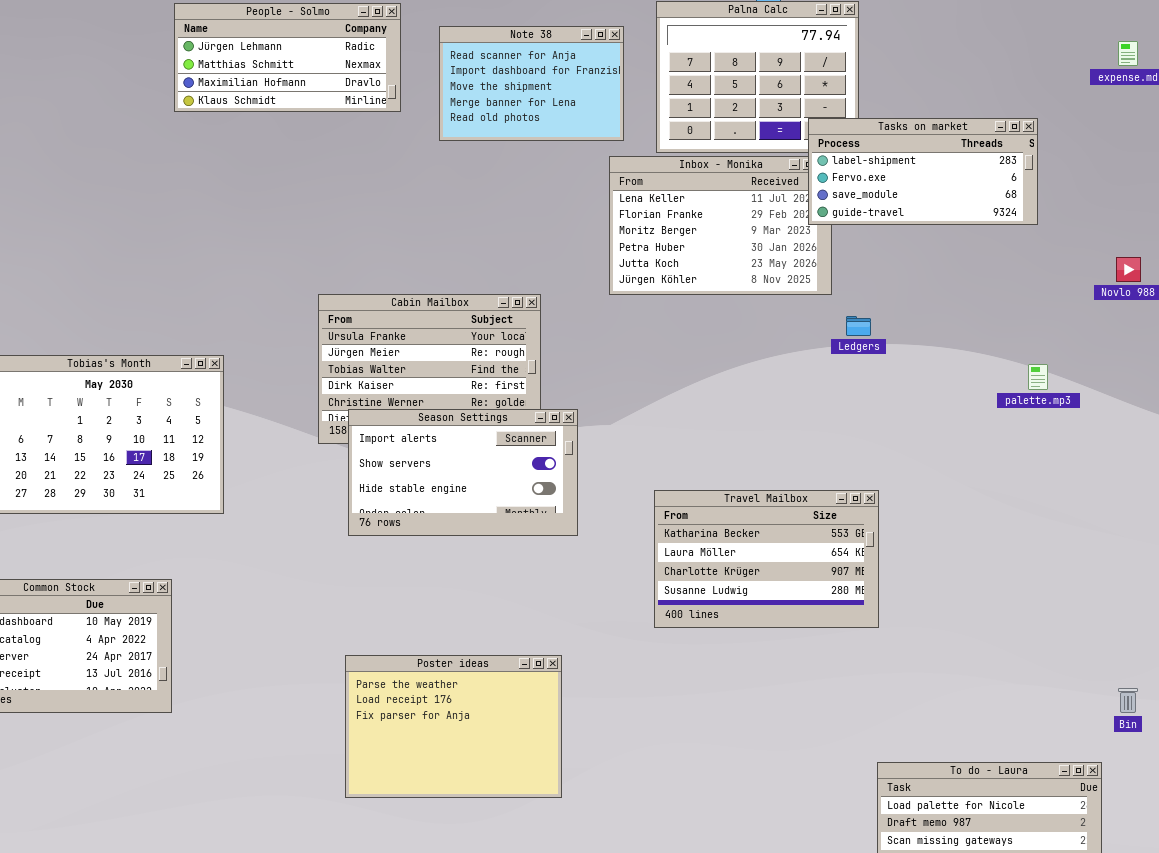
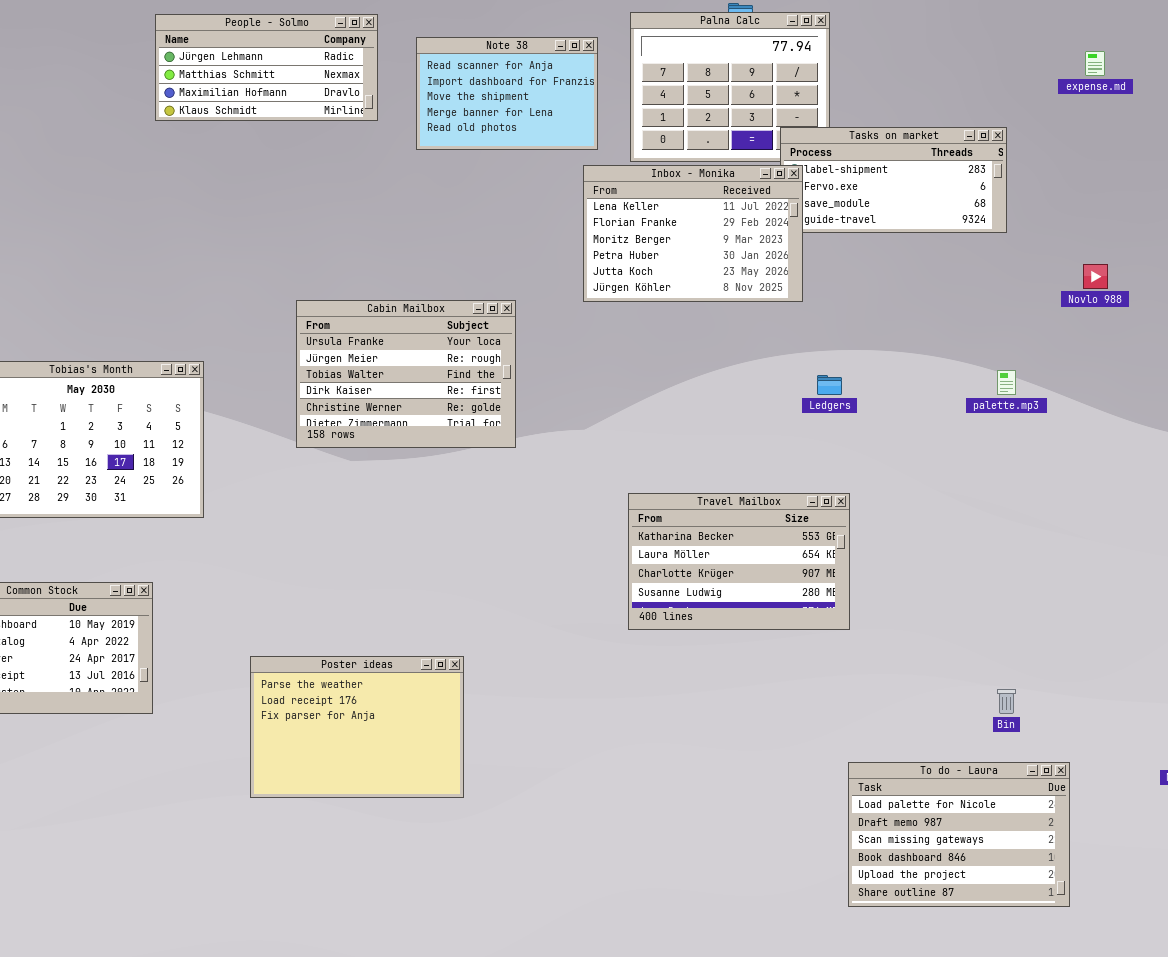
Inbox - Monika: [609,156,832,295] -> [583,165,803,302], raised
Ledgers: [846,316,871,336] -> [817,375,842,395], moved
Season Settings: [348,409,578,536] -> none, closed
Poster ideas: [345,655,562,798] -> [250,656,464,798], moved
Bin: [1118,688,1138,713] -> [997,689,1016,714], moved

